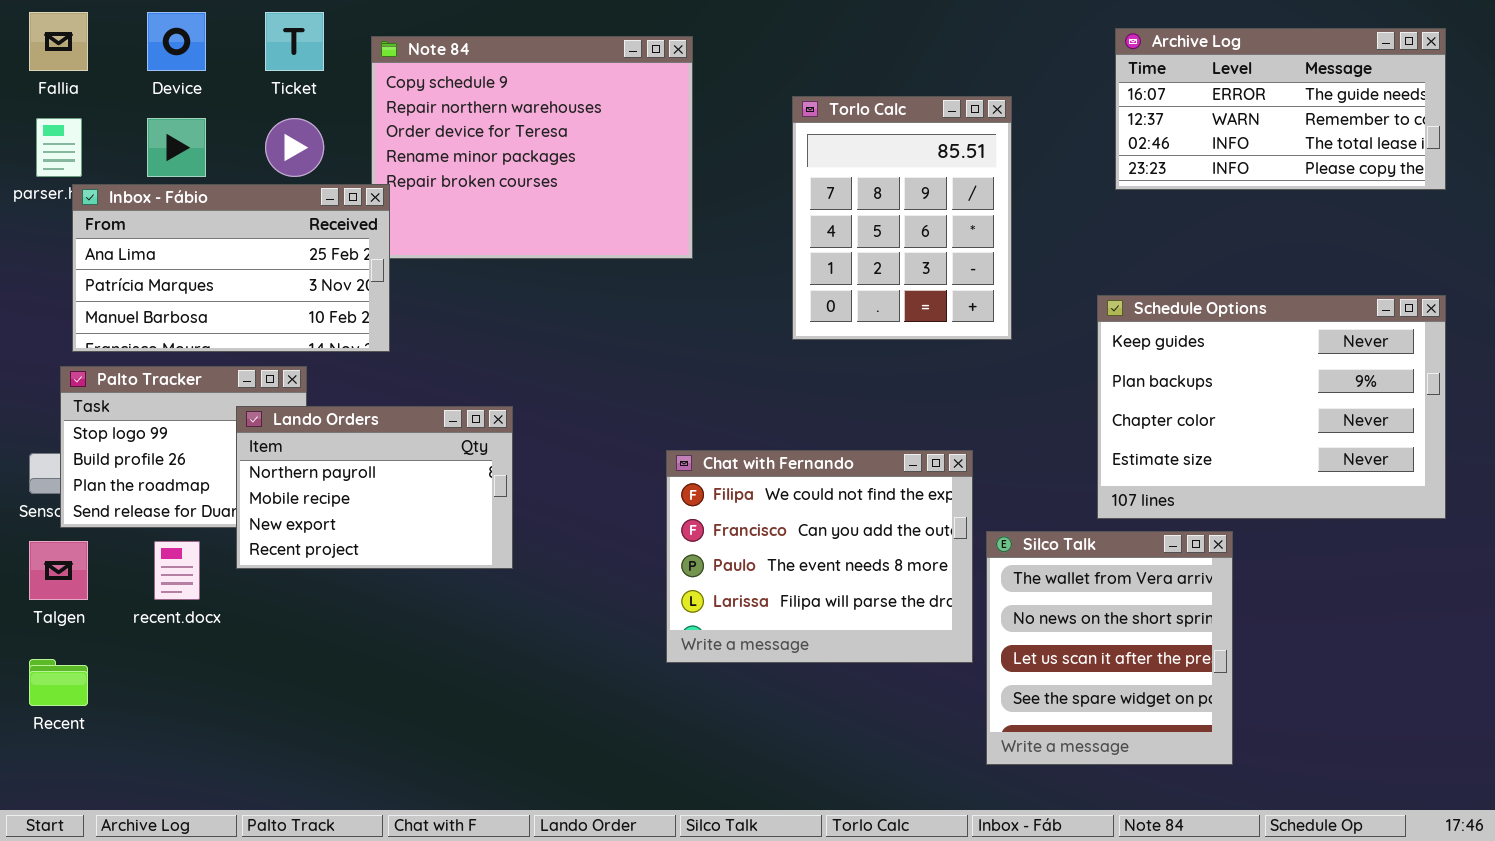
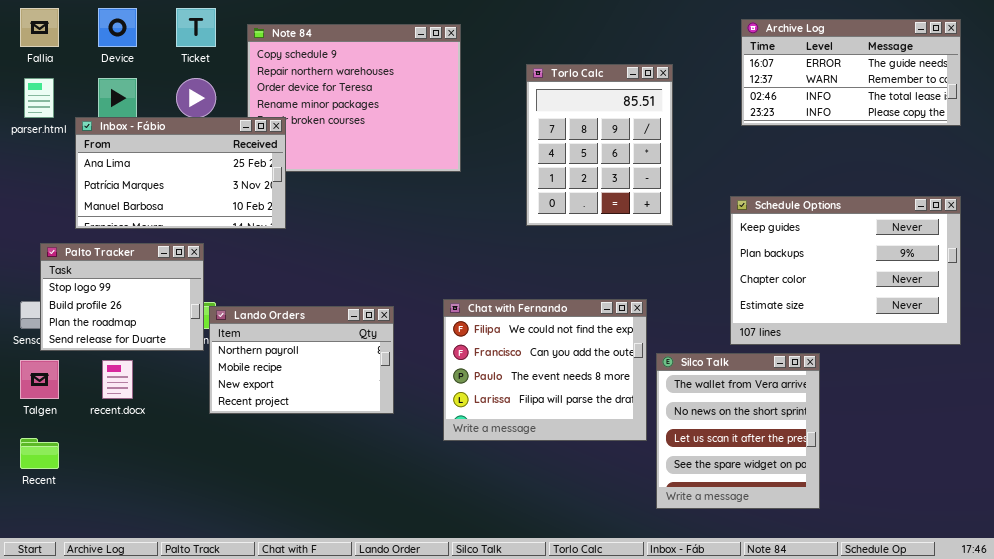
Inbox - Fábio: [72,184,390,352] -> [75,117,286,229], moved
Lando Orders: [236,406,513,569] -> [209,306,394,414], moved

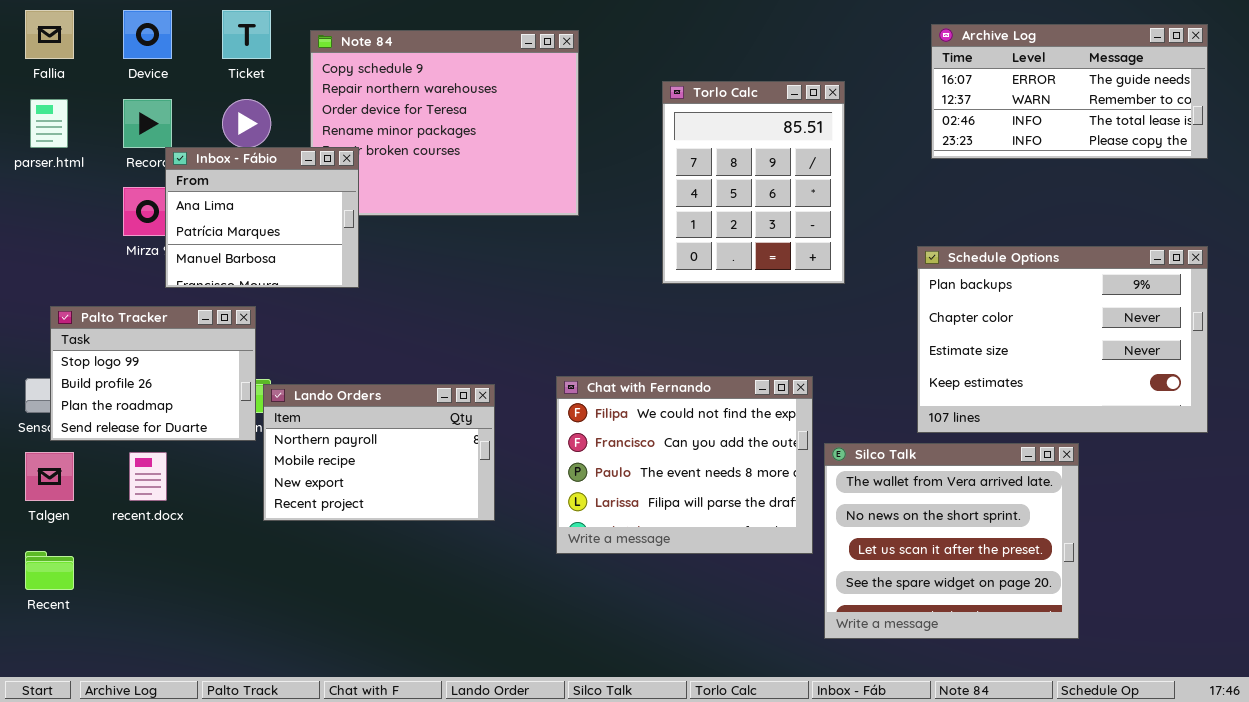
Inbox - Fábio: [75,117,286,229] -> [165,147,359,288], resized
Schedule Options: [730,196,961,345] -> [917,246,1208,433], scrolled down 1 row
Silco Talk: [656,353,820,509] -> [824,443,1079,639], resized

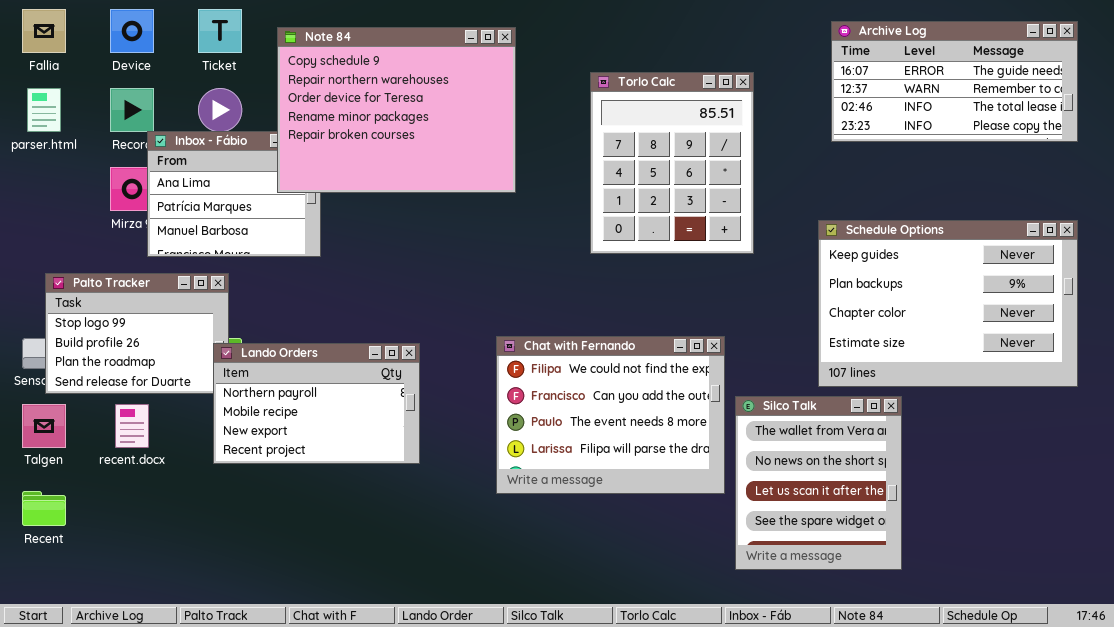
Note 84: [310,30,579,216] -> [277,27,516,193], raised
Schedule Options: [917,246,1208,433] -> [818,220,1078,387], scrolled up 1 row
Lando Orders: [263,384,495,521] -> [213,343,420,464], moved
Silco Talk: [824,443,1079,639] -> [735,396,902,570], resized

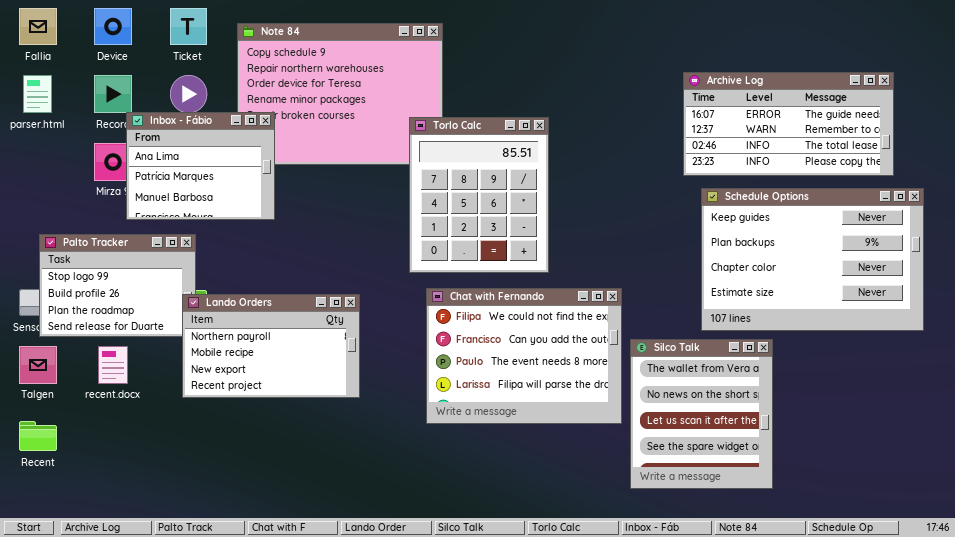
Archive Log: [831,21,1078,142] -> [683,72,894,176], moved
Torlo Calc: [590,72,754,254] -> [409,117,549,273], moved
Inbox - Fábio: [147,131,321,257] -> [126,112,275,220], raised

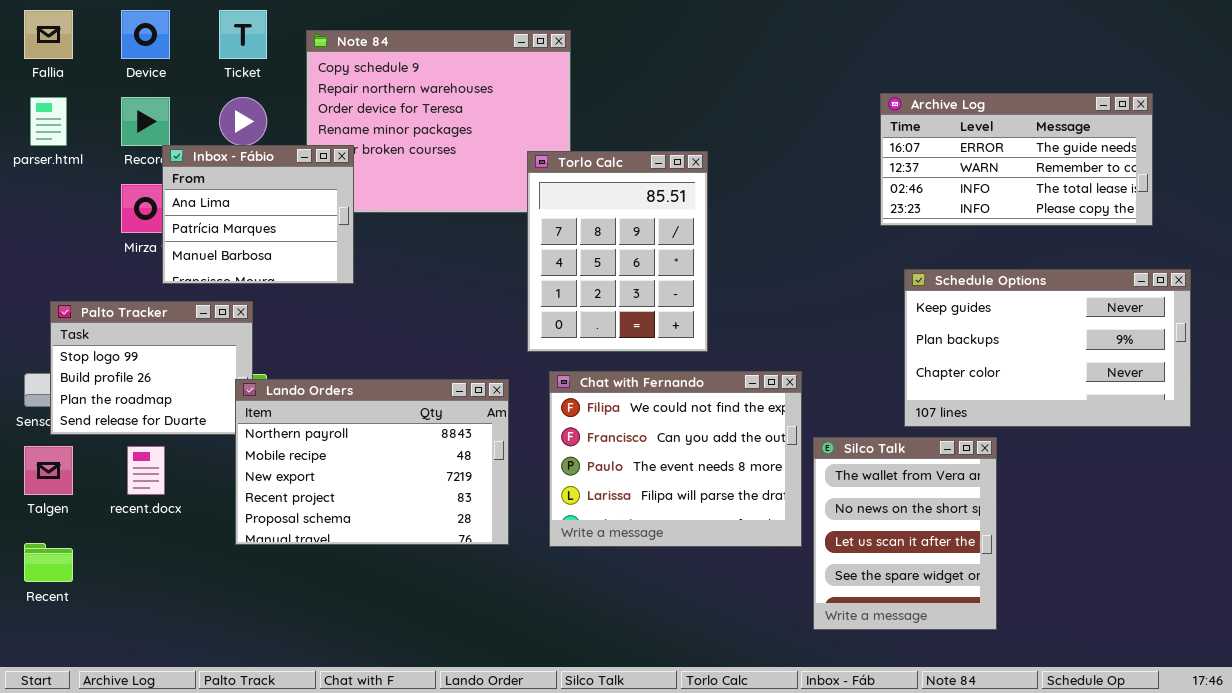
Schedule Options: [701,188,924,331] -> [904,269,1191,427], resized
Lando Orders: [182,294,360,398] -> [235,379,509,545], resized

